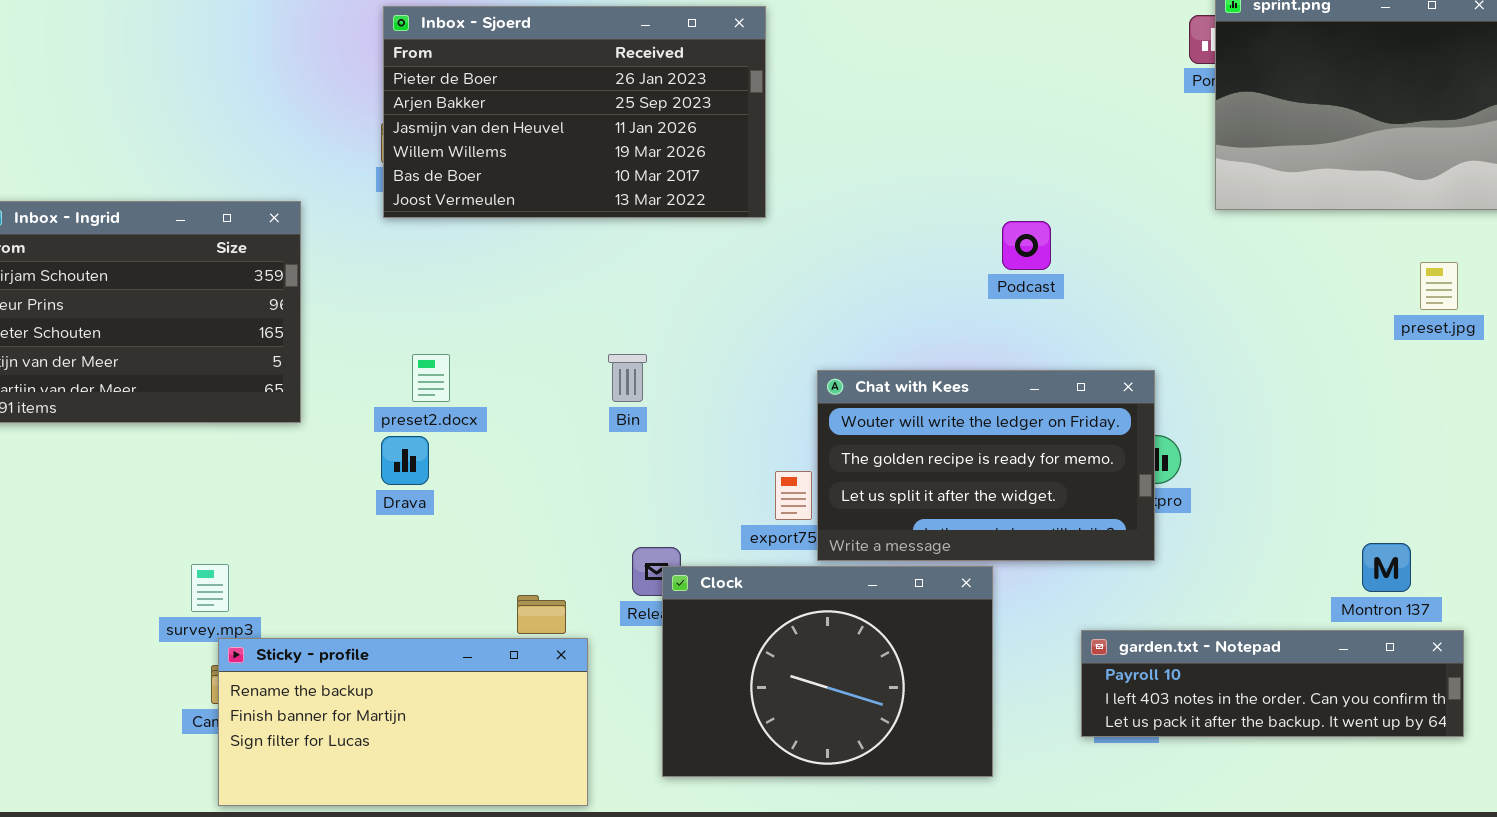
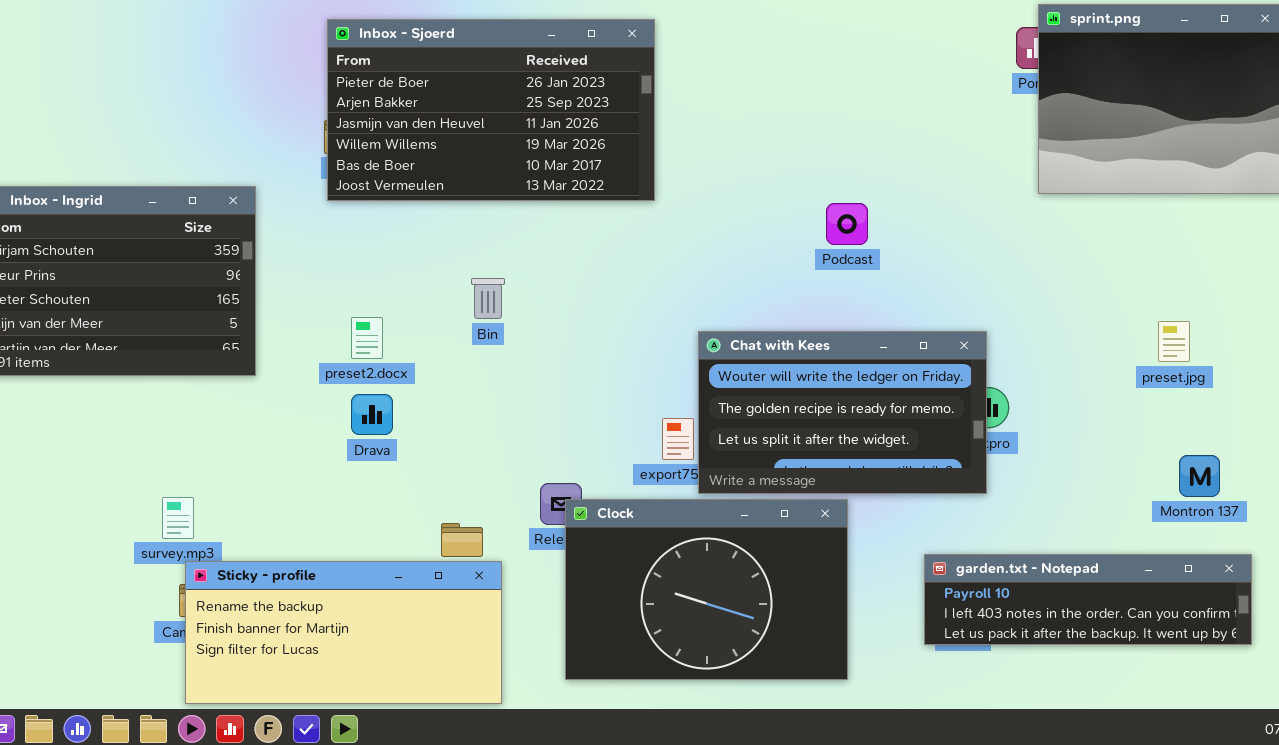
Podcast: [1002,221,1051,270] -> [826,203,868,245], moved
preset.jpg: [1420,262,1458,310] -> [1158,321,1190,362], moved
Bin: [608,354,647,402] -> [471,278,505,319], moved
Drava: [381,436,429,485] -> [351,394,393,435], moved
Montron 137: [1362,543,1411,592] -> [1179,455,1220,497], moved

